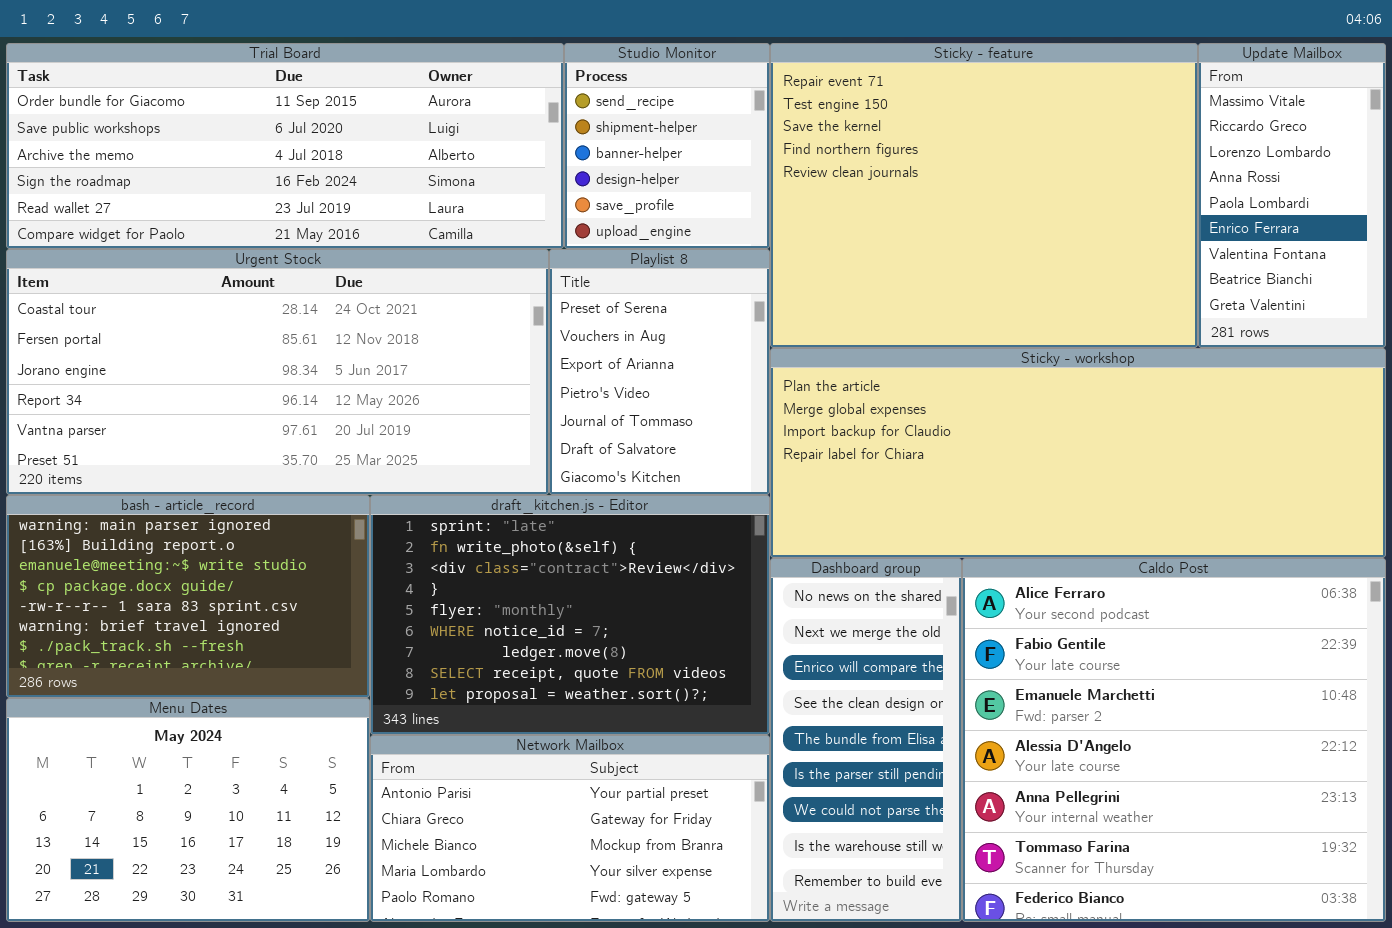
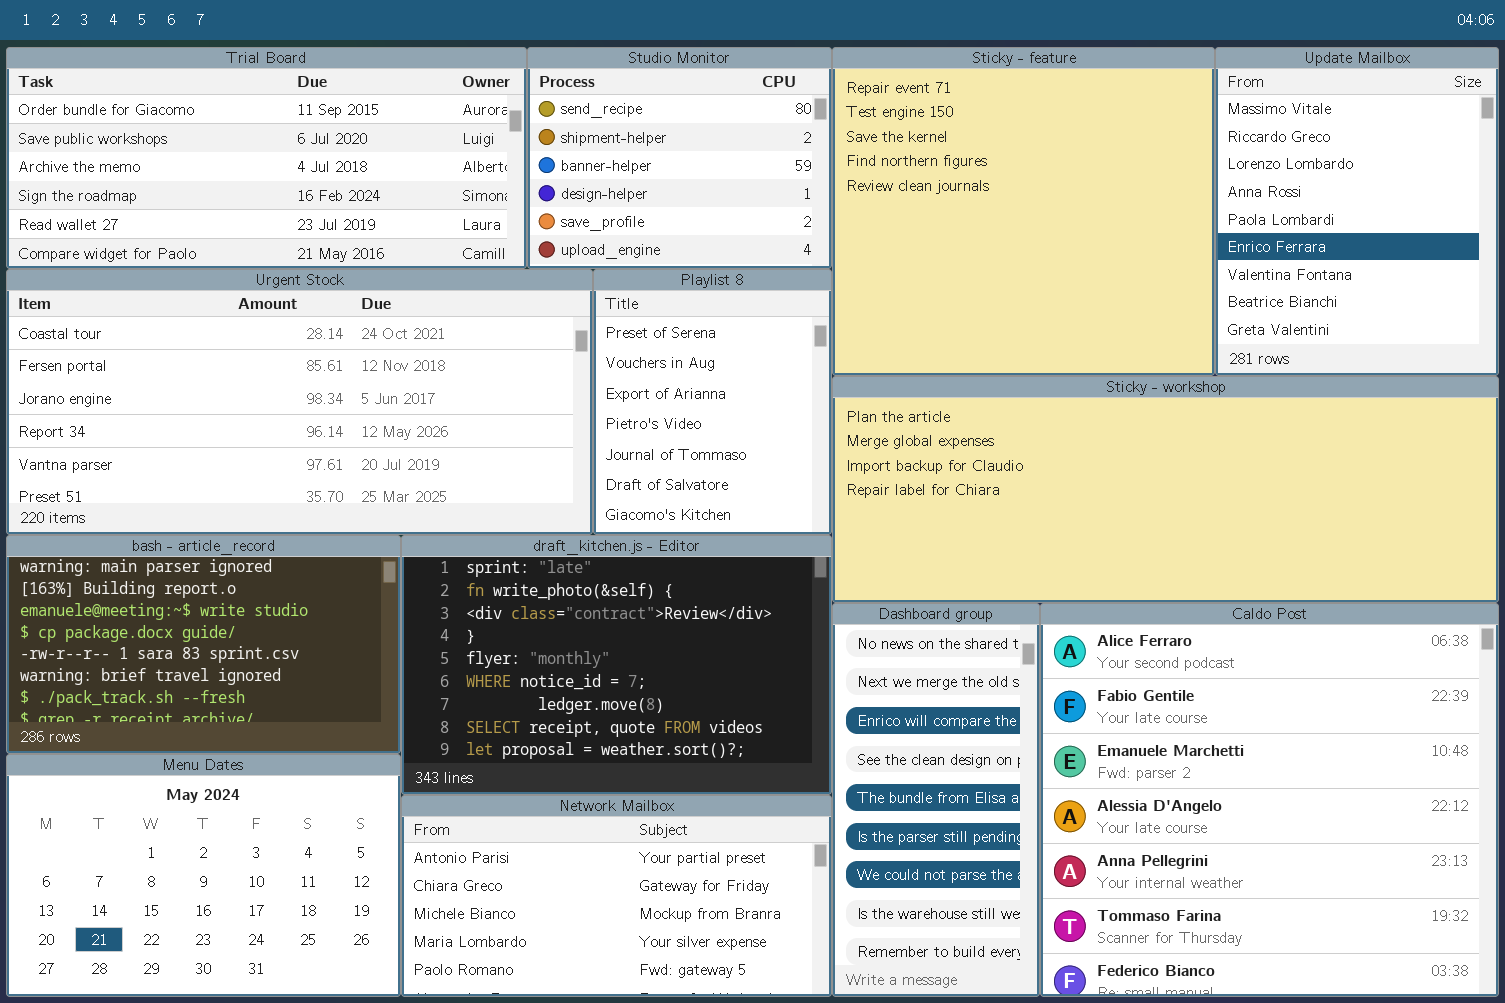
Trial Board: [6,43,564,249] -> [6,47,527,269], resized
Studio Monitor: [564,43,770,249] -> [527,47,832,269], resized
Sticky - feature: [770,43,1198,348] -> [832,47,1215,376], resized
Update Mailbox: [1198,43,1386,348] -> [1215,47,1499,376], resized

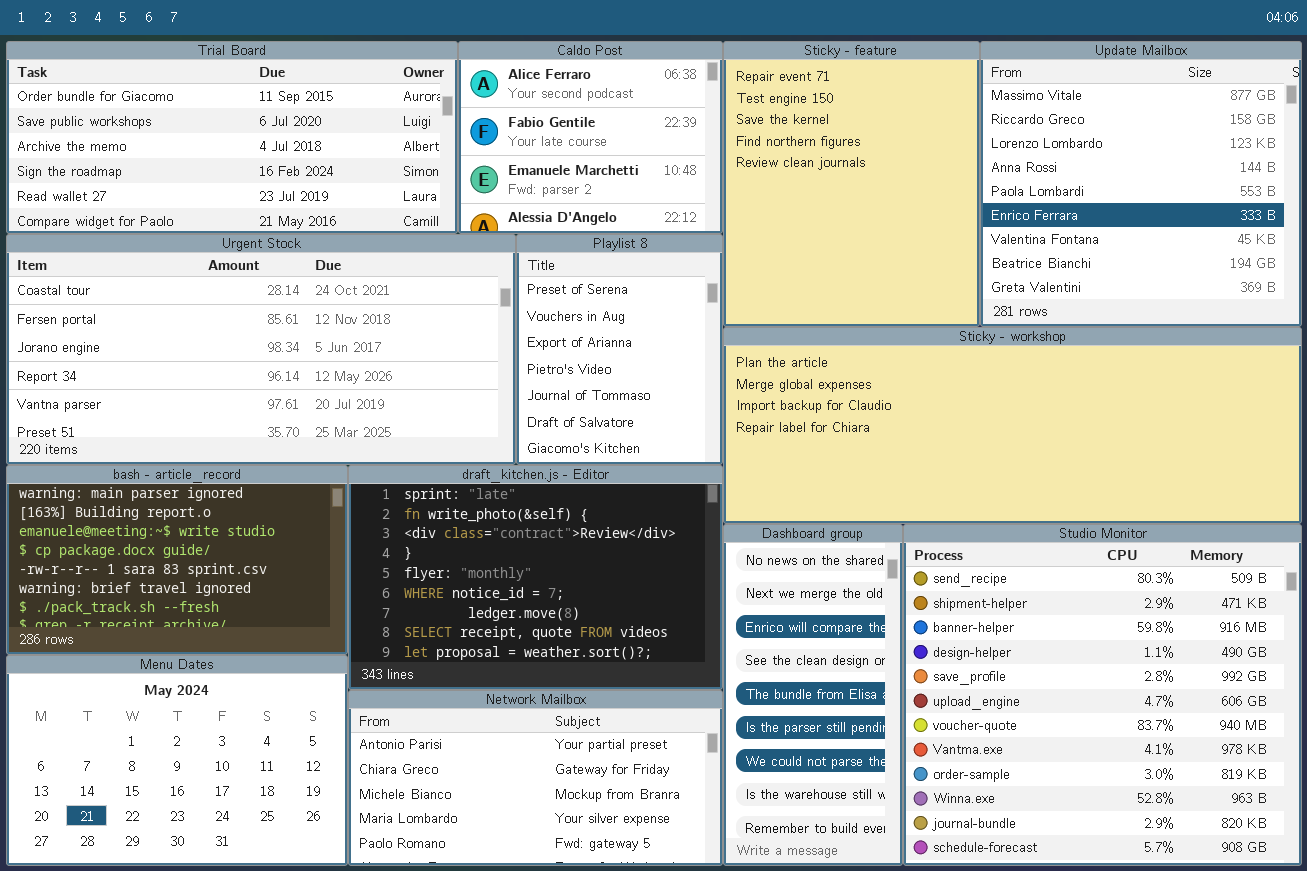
Studio Monitor: [527,47,832,269] -> [903,524,1302,866], moved, resized
Sticky - feature: [832,47,1215,376] -> [723,41,980,327], resized
Update Mailbox: [1215,47,1499,376] -> [980,41,1302,327], resized
Caldo Post: [1040,603,1499,997] -> [458,41,723,234], moved, resized

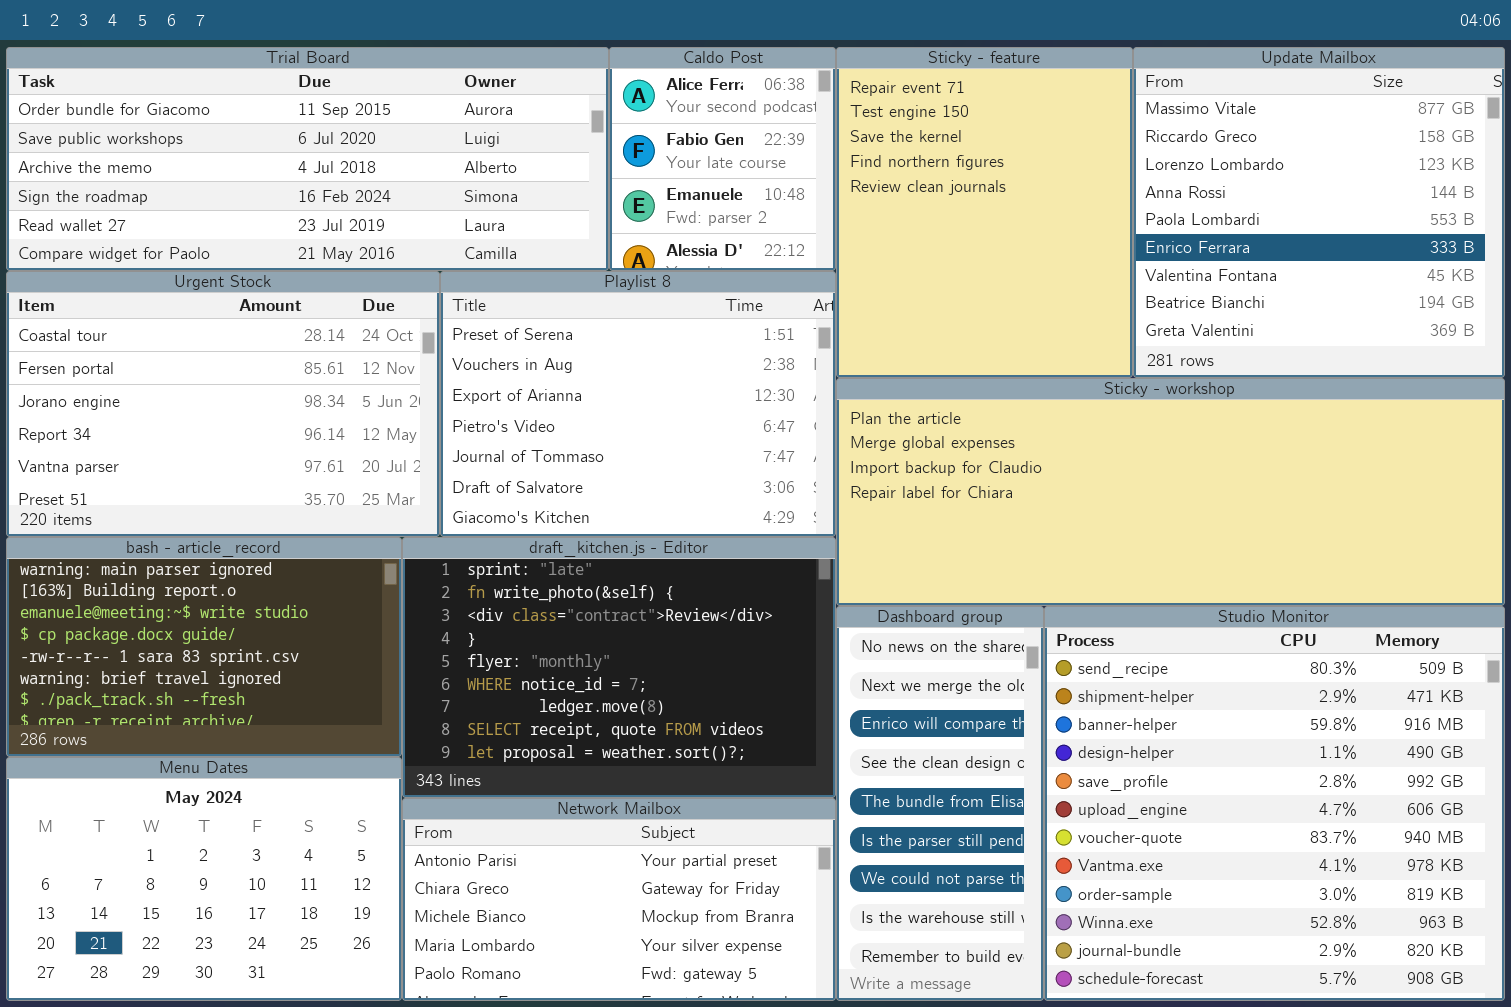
Trial Board: [6,41,458,234] -> [6,47,609,271], resized
Caldo Post: [458,41,723,234] -> [609,47,836,271], resized
Urgent Stock: [6,234,516,465] -> [6,271,440,537], resized
Playlist 8: [516,234,723,465] -> [440,271,836,537], resized

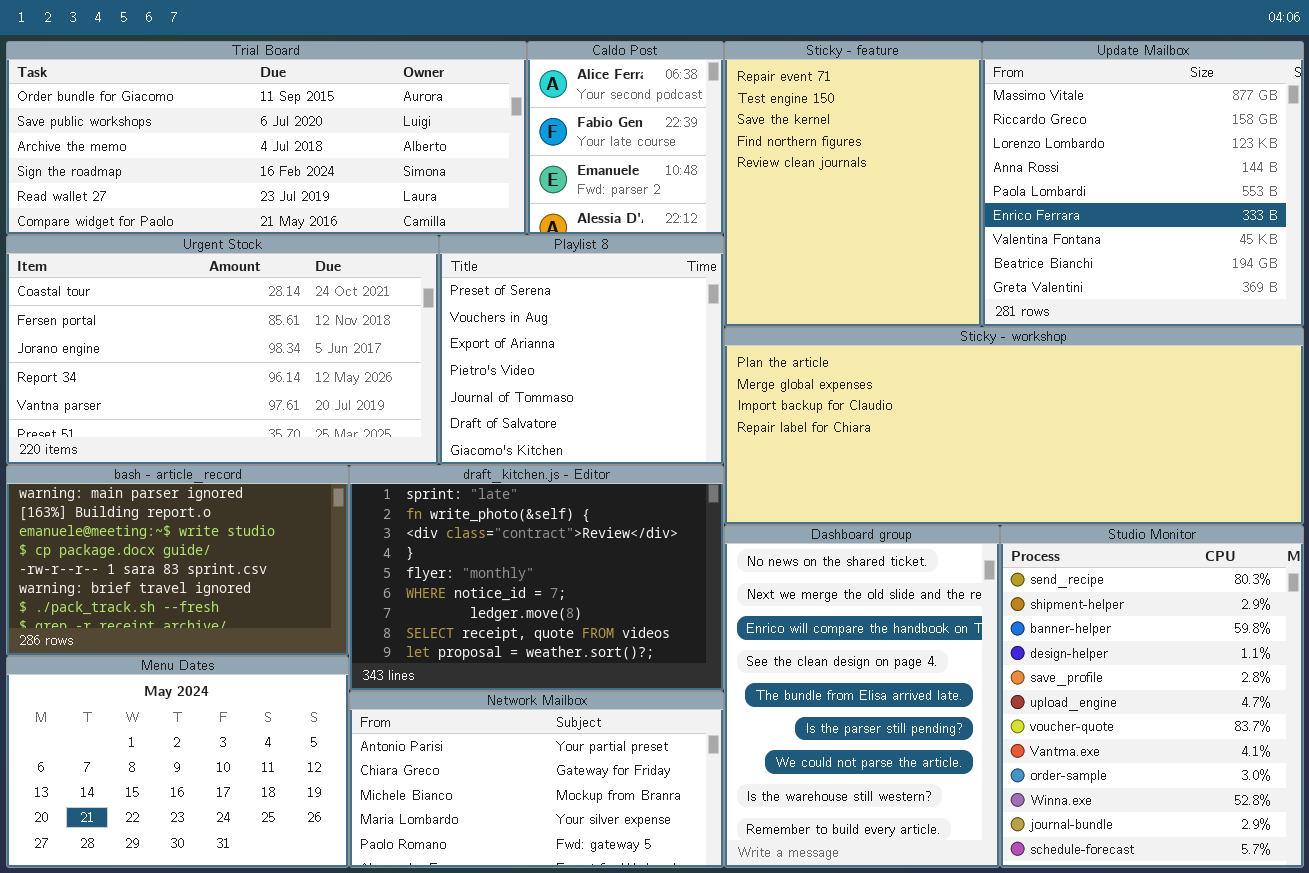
Urgent Stock: [6,271,440,537] -> [6,235,439,465], resized
Playlist 8: [440,271,836,537] -> [439,235,724,465], resized
Dashboard group: [836,606,1044,1001] -> [724,525,1000,868], resized
Studio Monitor: [1044,606,1505,1001] -> [1000,525,1304,868], resized

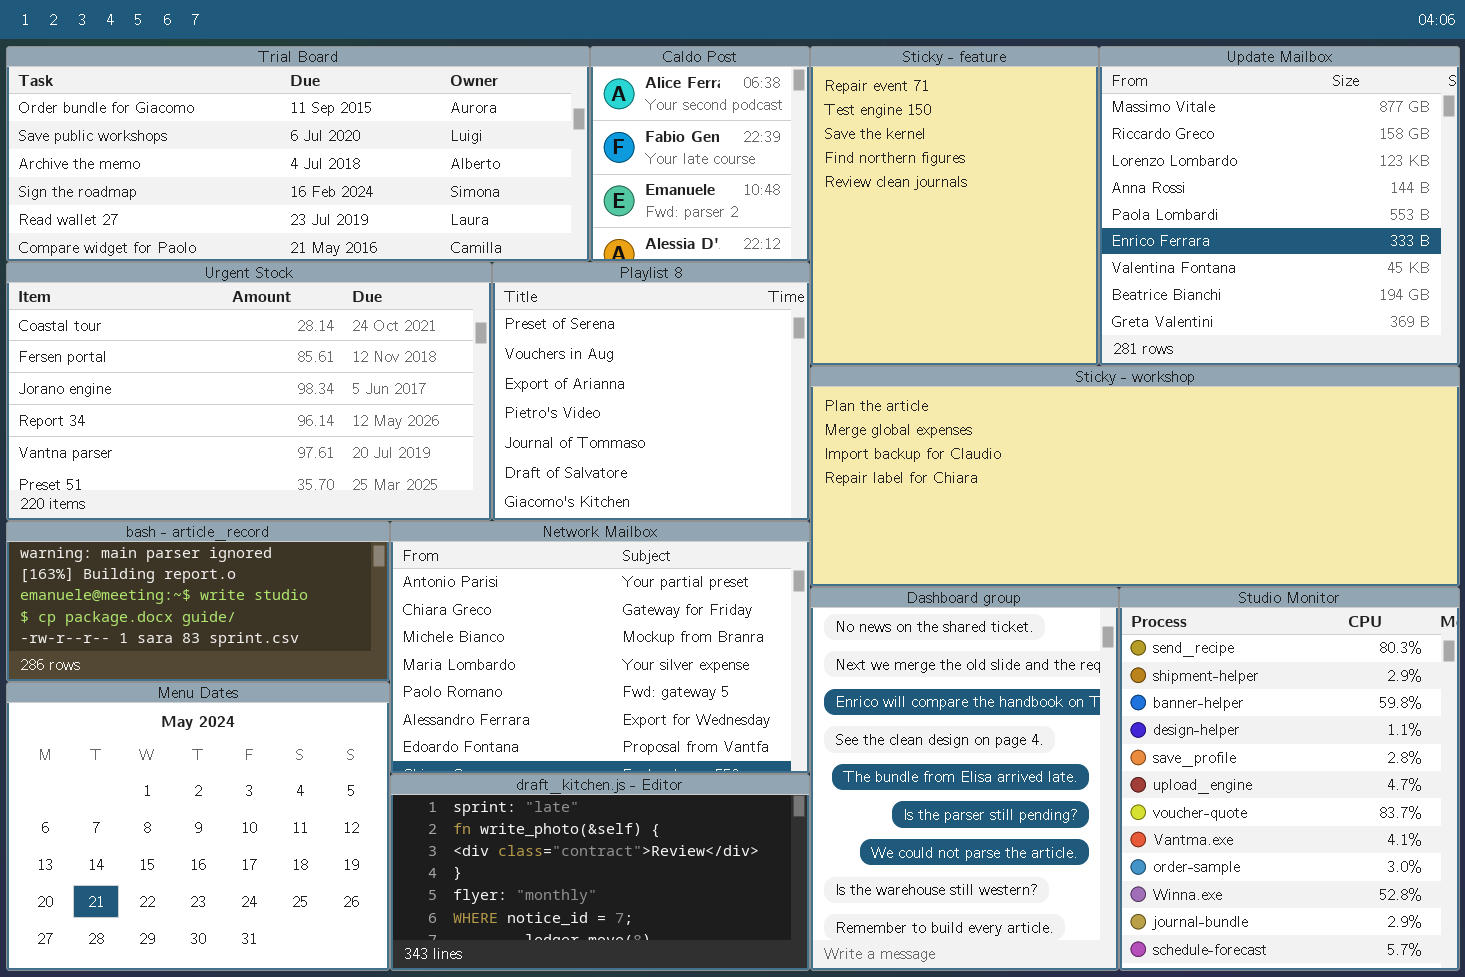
bash - article_record: [6,465,349,656] -> [6,521,390,682], resized
draft_kitchen.js - Editor: [349,465,724,691] -> [390,774,810,971], moved, resized
Menu Dates: [6,656,349,868] -> [6,682,390,971], resized
Network Mailbox: [349,691,724,868] -> [390,521,810,774], moved, resized

